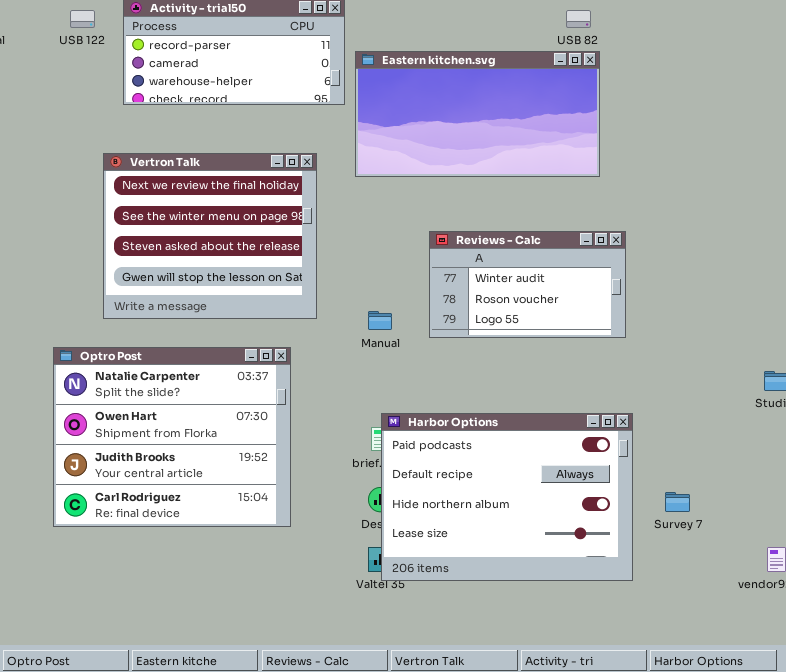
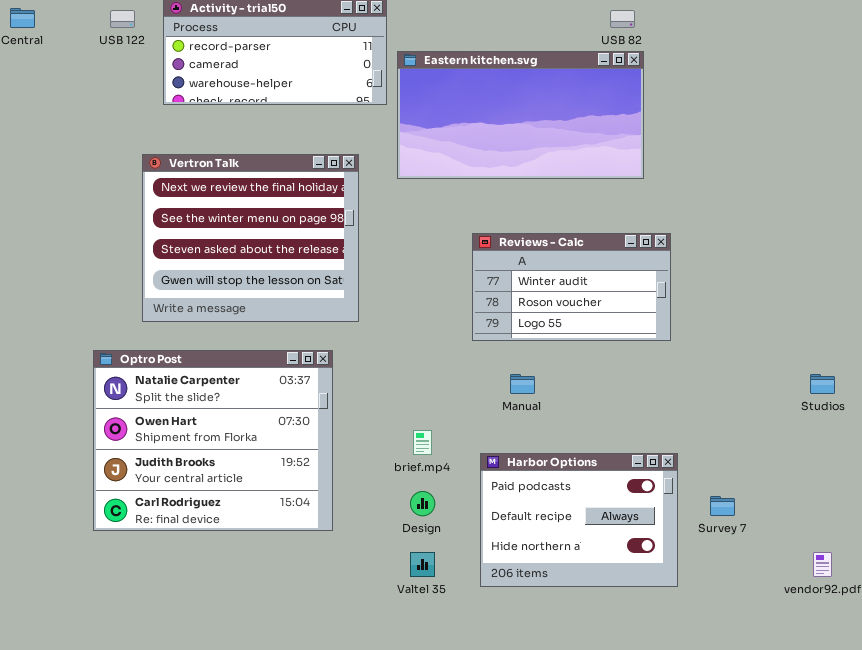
Manual: [368,311,392,330] -> [510,374,535,394], moved
Harbor Options: [381,413,633,581] -> [480,453,678,587], resized

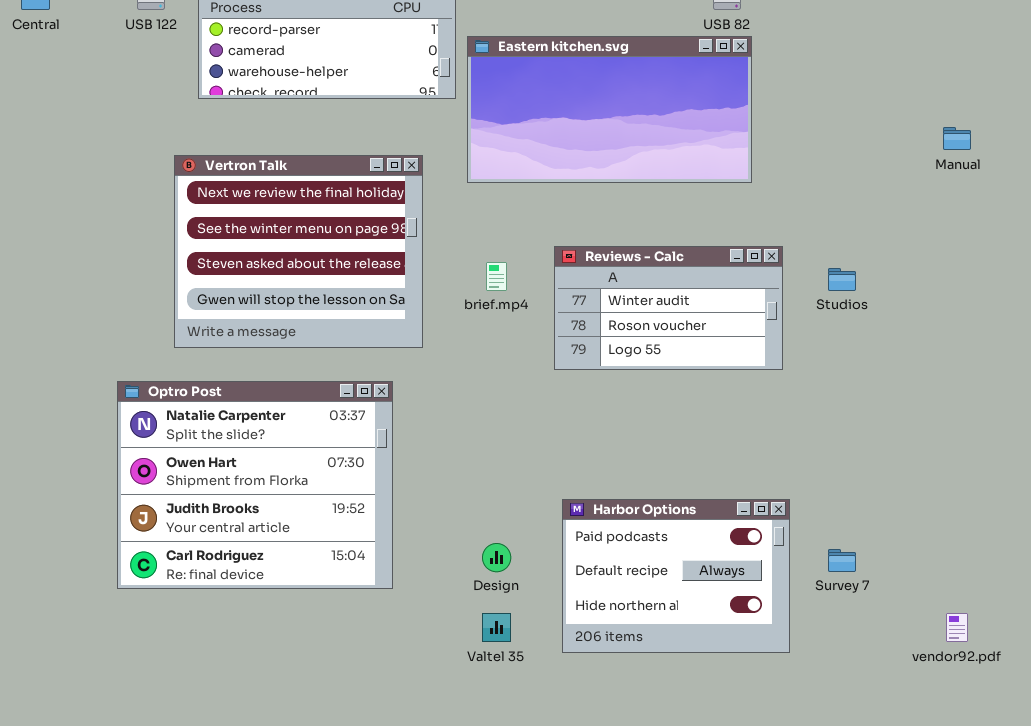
Manual: [510,374,535,394] -> [943,127,971,150], moved
Studios: [810,374,835,394] -> [828,268,856,291], moved
brief.mp4: [413,430,432,455] -> [486,262,507,291], moved

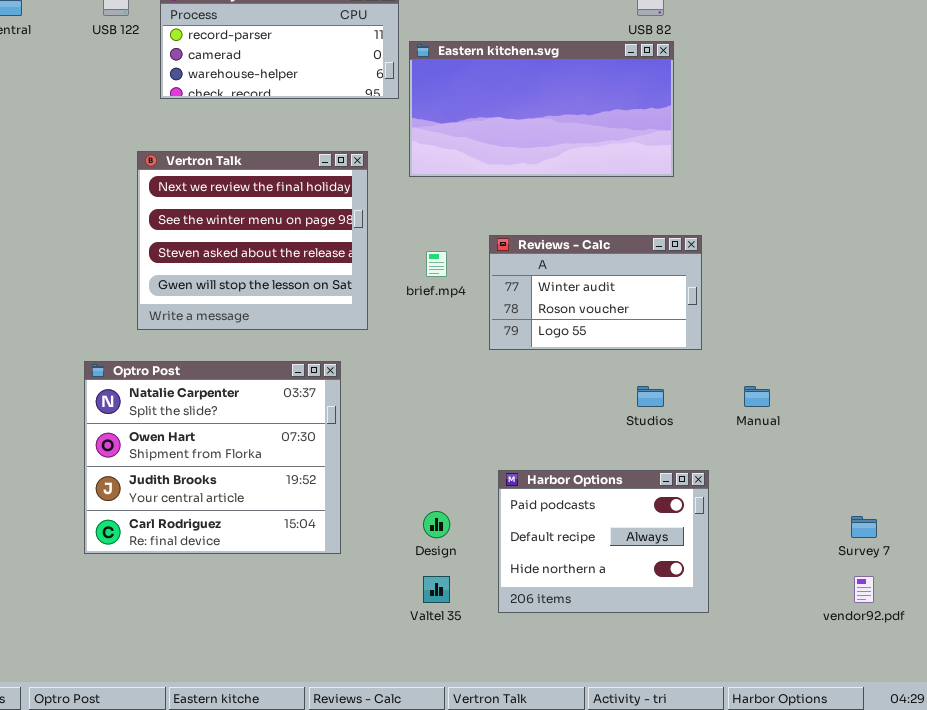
Manual: [943,127,971,150] -> [744,386,770,407], moved
Studios: [828,268,856,291] -> [637,386,664,407], moved
Survey 7: [828,549,856,572] -> [851,516,877,538], moved

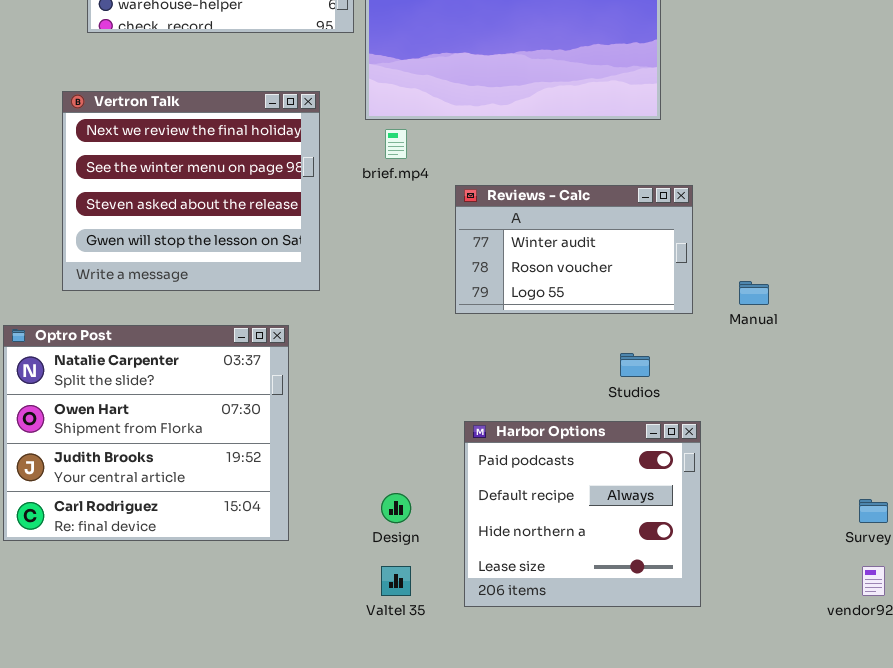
brief.mp4: [426,251,447,277] -> [385,129,407,159], moved
Manual: [744,386,770,407] -> [739,281,769,305], moved
Harbor Options: [498,470,709,613] -> [464,421,701,607], resized

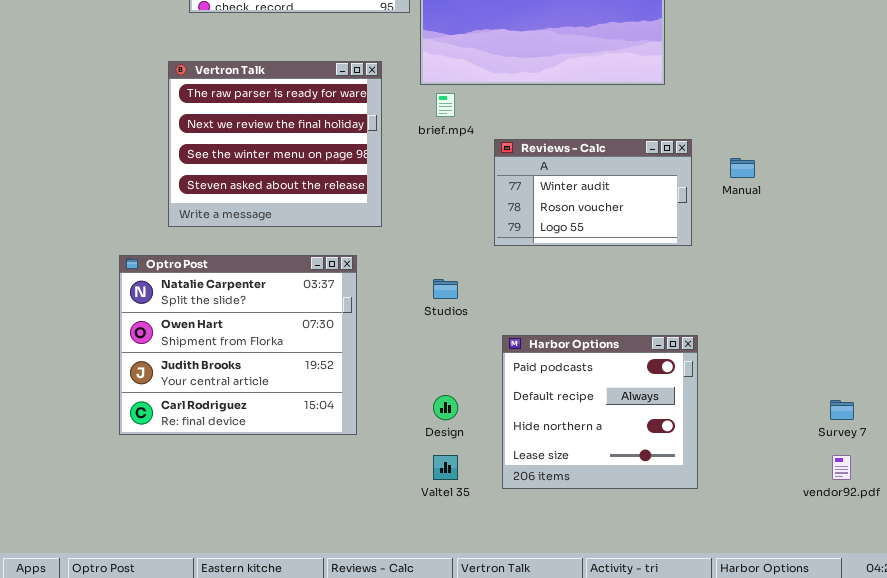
Vertron Talk: [62,91,320,291] -> [168,61,382,227], scrolled up 1 row
Manual: [739,281,769,305] -> [730,158,755,178], moved
Studios: [620,353,650,377] -> [433,279,458,299], moved

